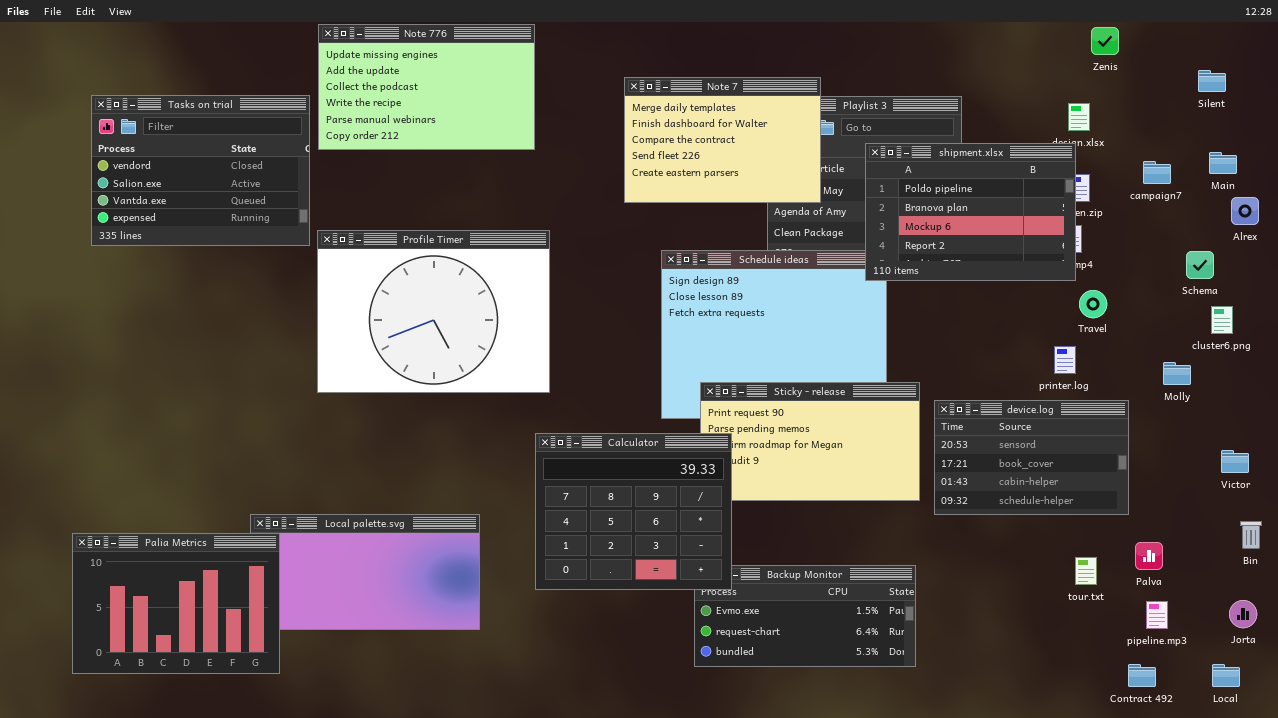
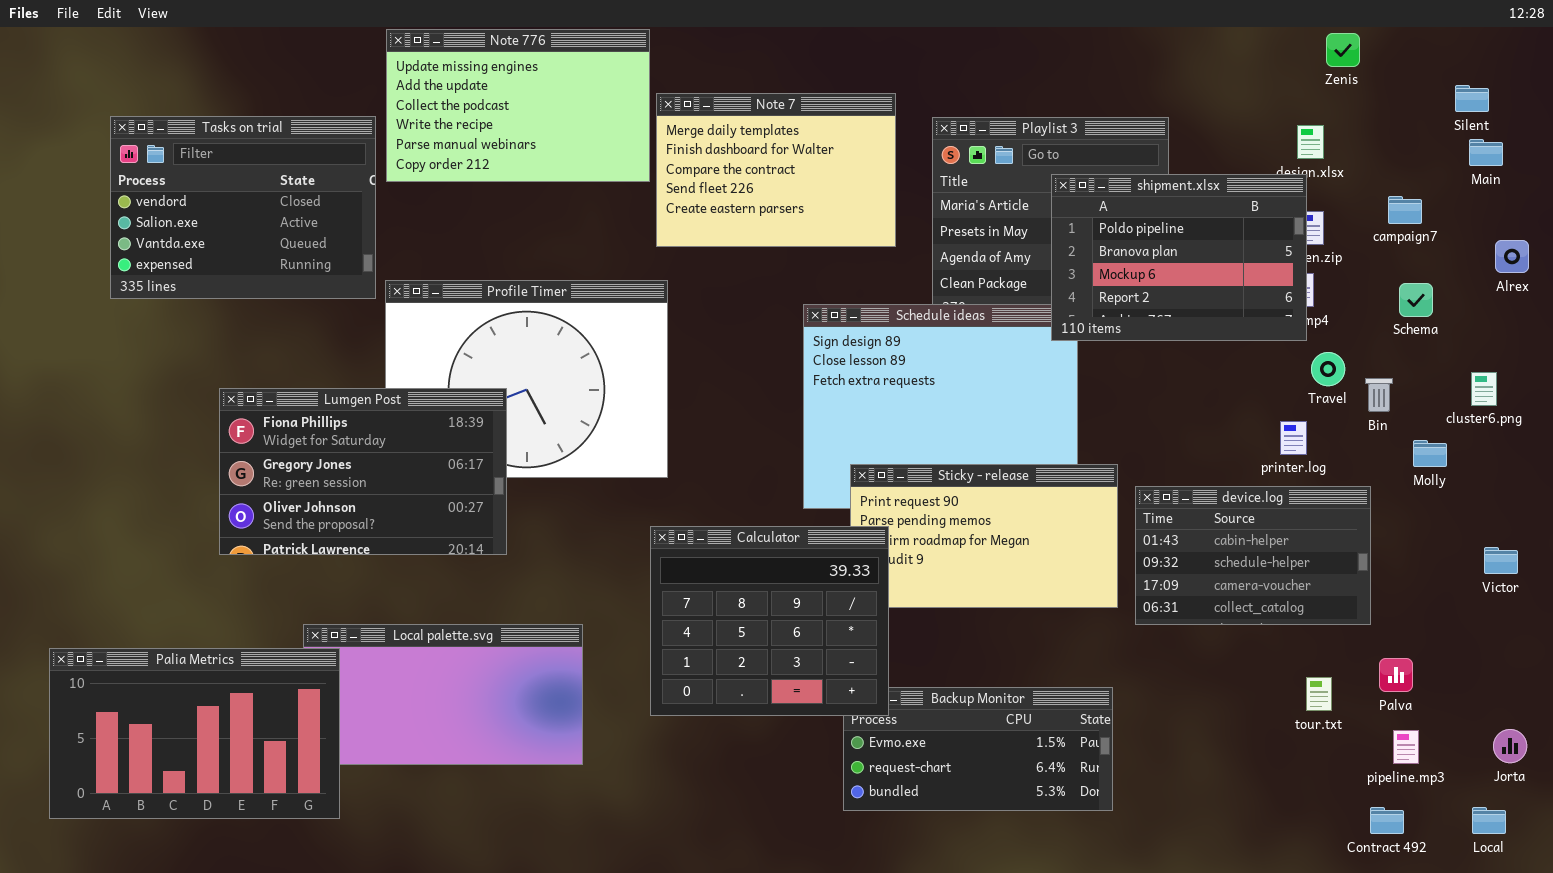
Note 7: [624,77,821,203] -> [656,93,896,247], moved
Main: [1209,152,1237,174] -> [1469,139,1503,166], moved
Schema: [1186,251,1214,279] -> [1399,283,1433,317], moved
Lumgen Post: none -> [219,388,507,555], opened
device.log: [934,400,1129,515] -> [1135,486,1371,625], scrolled down 2 rows
Bin: [1240,521,1262,549] -> [1365,378,1393,412], moved
Palia Metrics: [72,533,280,674] -> [49,648,340,819], resized

